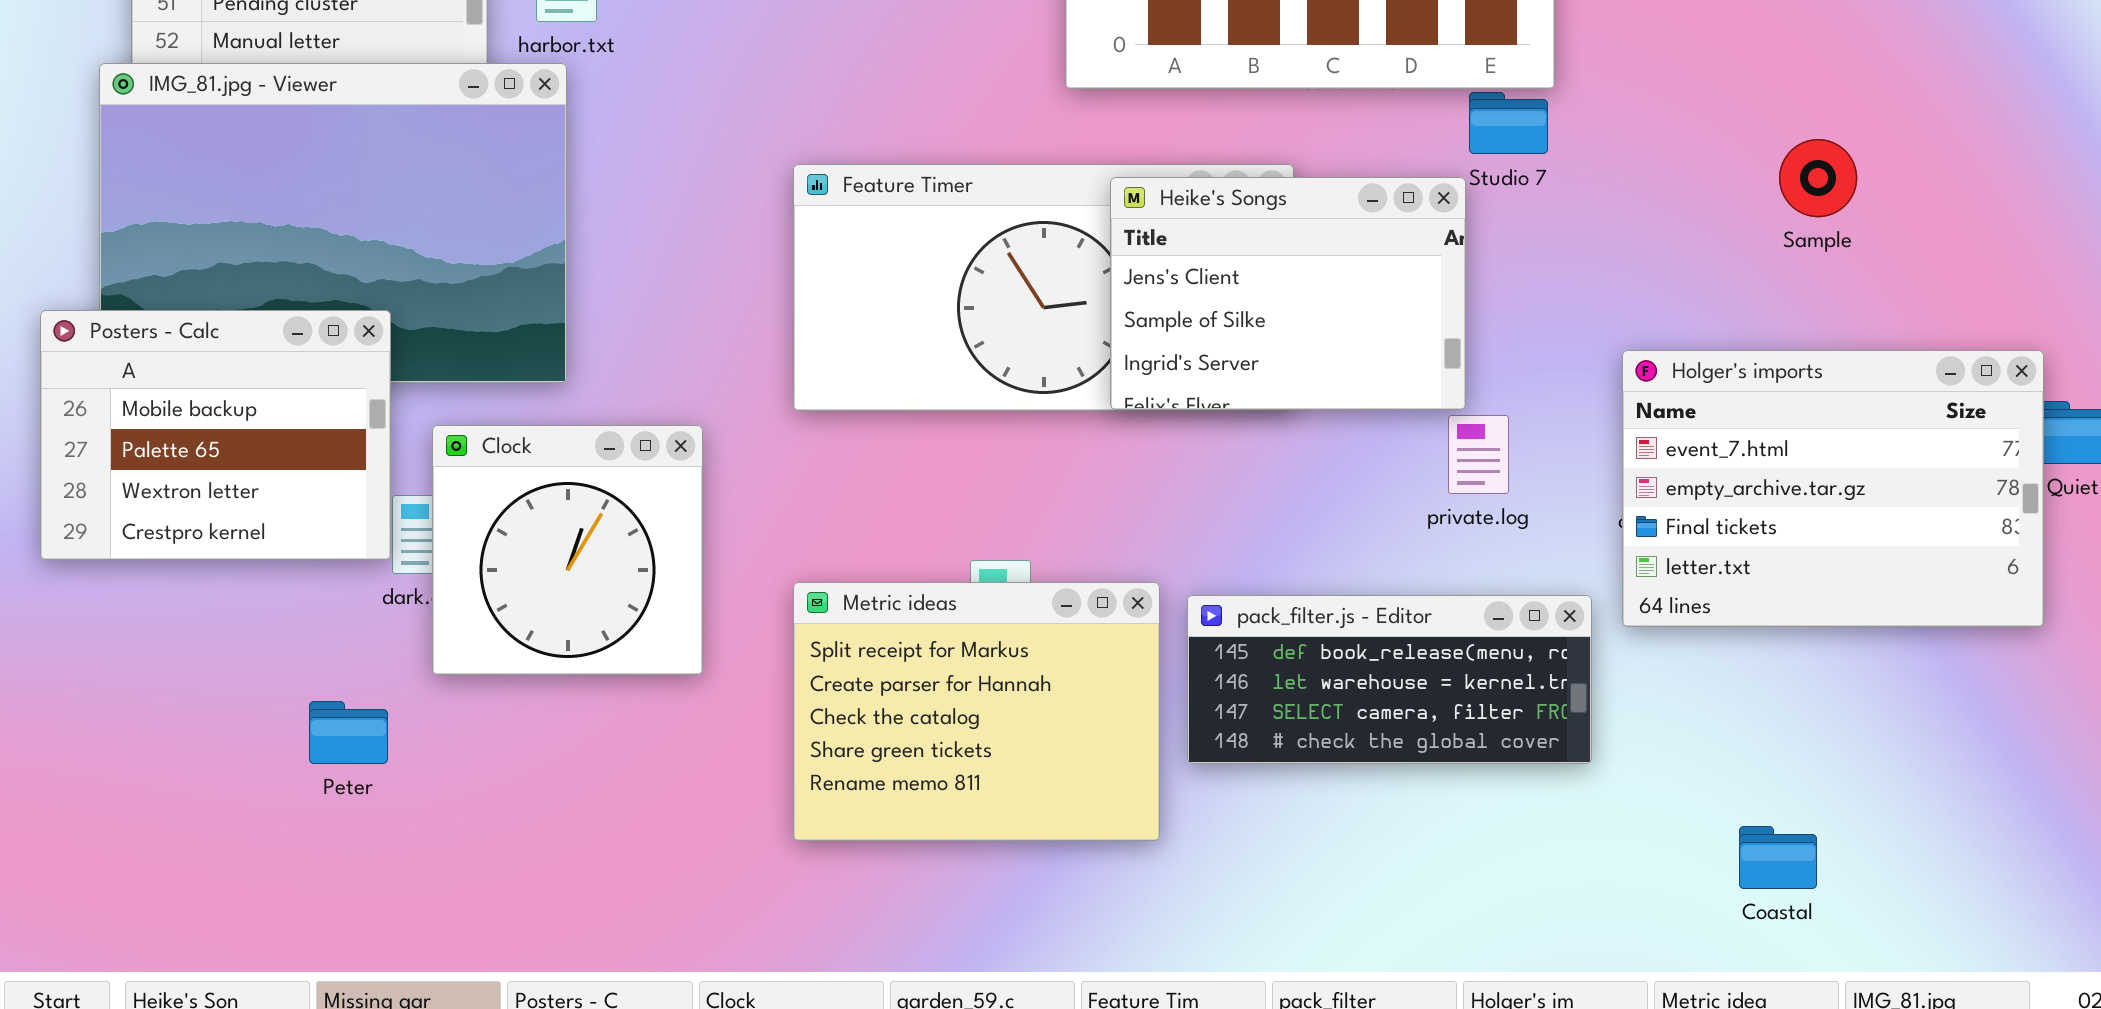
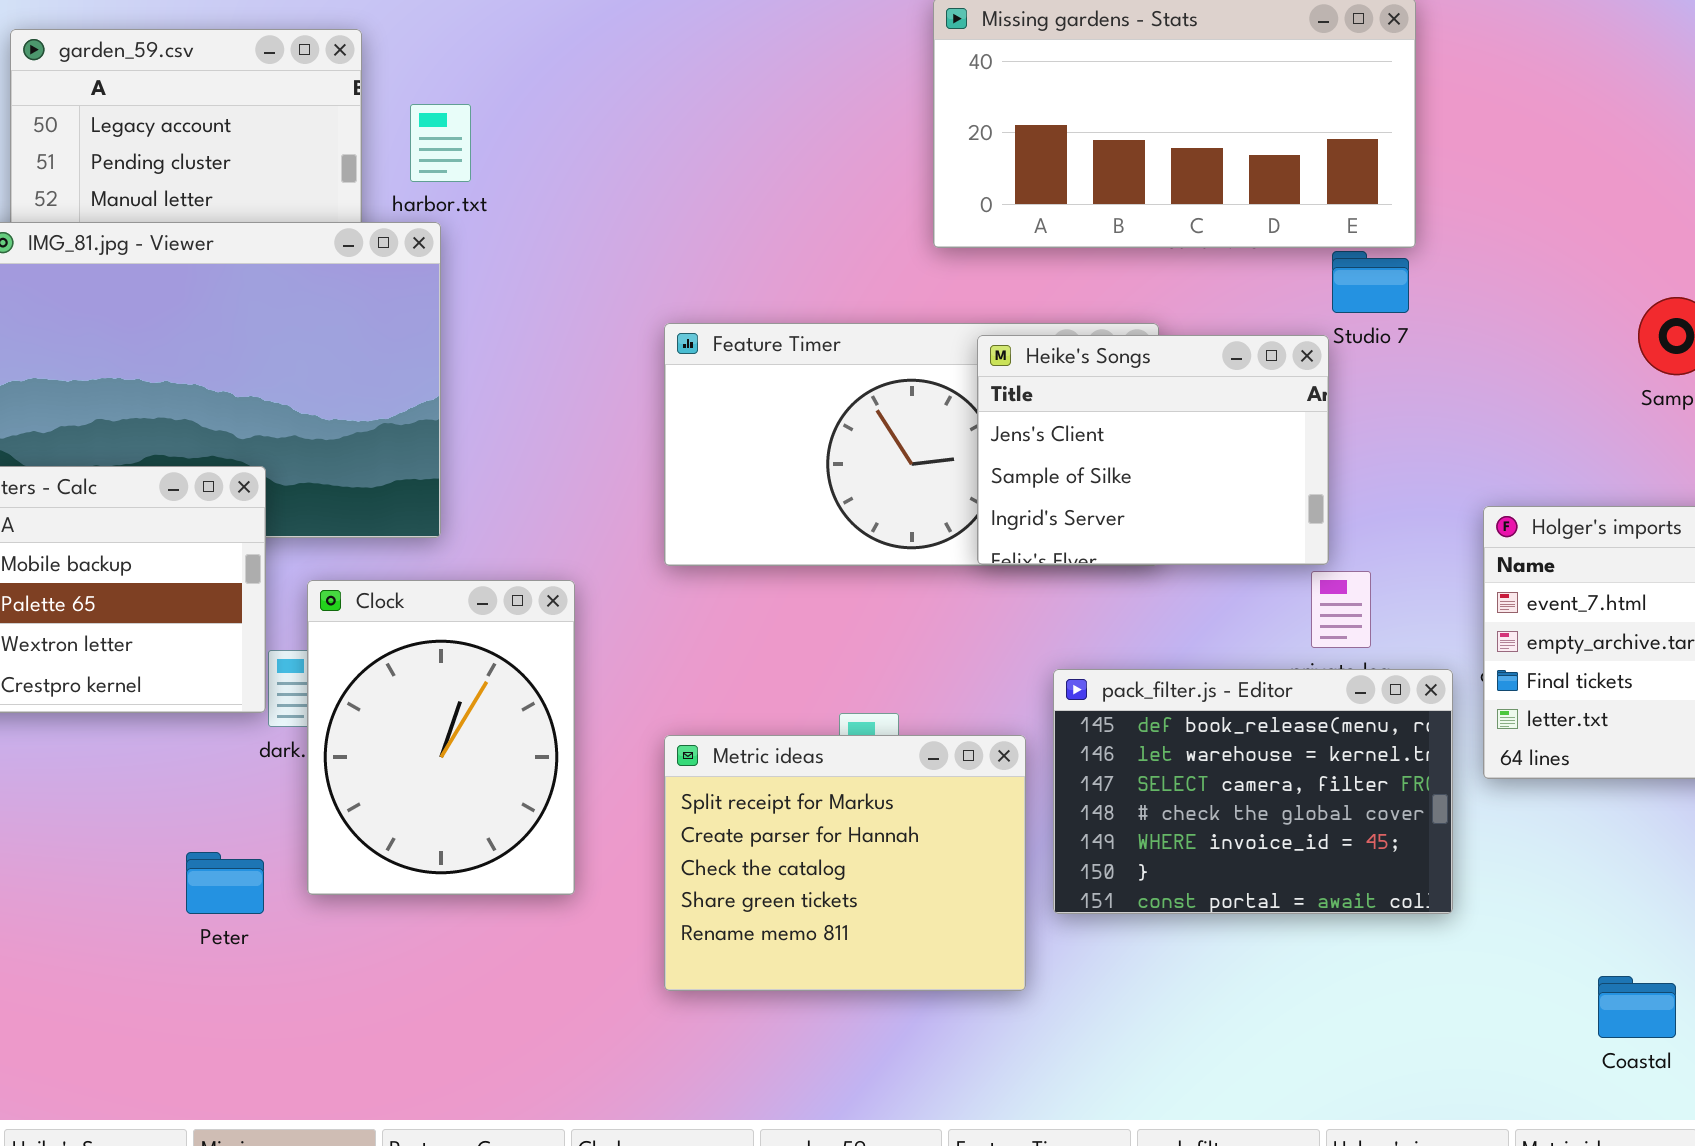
Clock: [432,425,703,675] -> [307,580,575,895], resized
pack_filter.js - Editor: [1187,595,1592,764] -> [1053,669,1453,914], resized

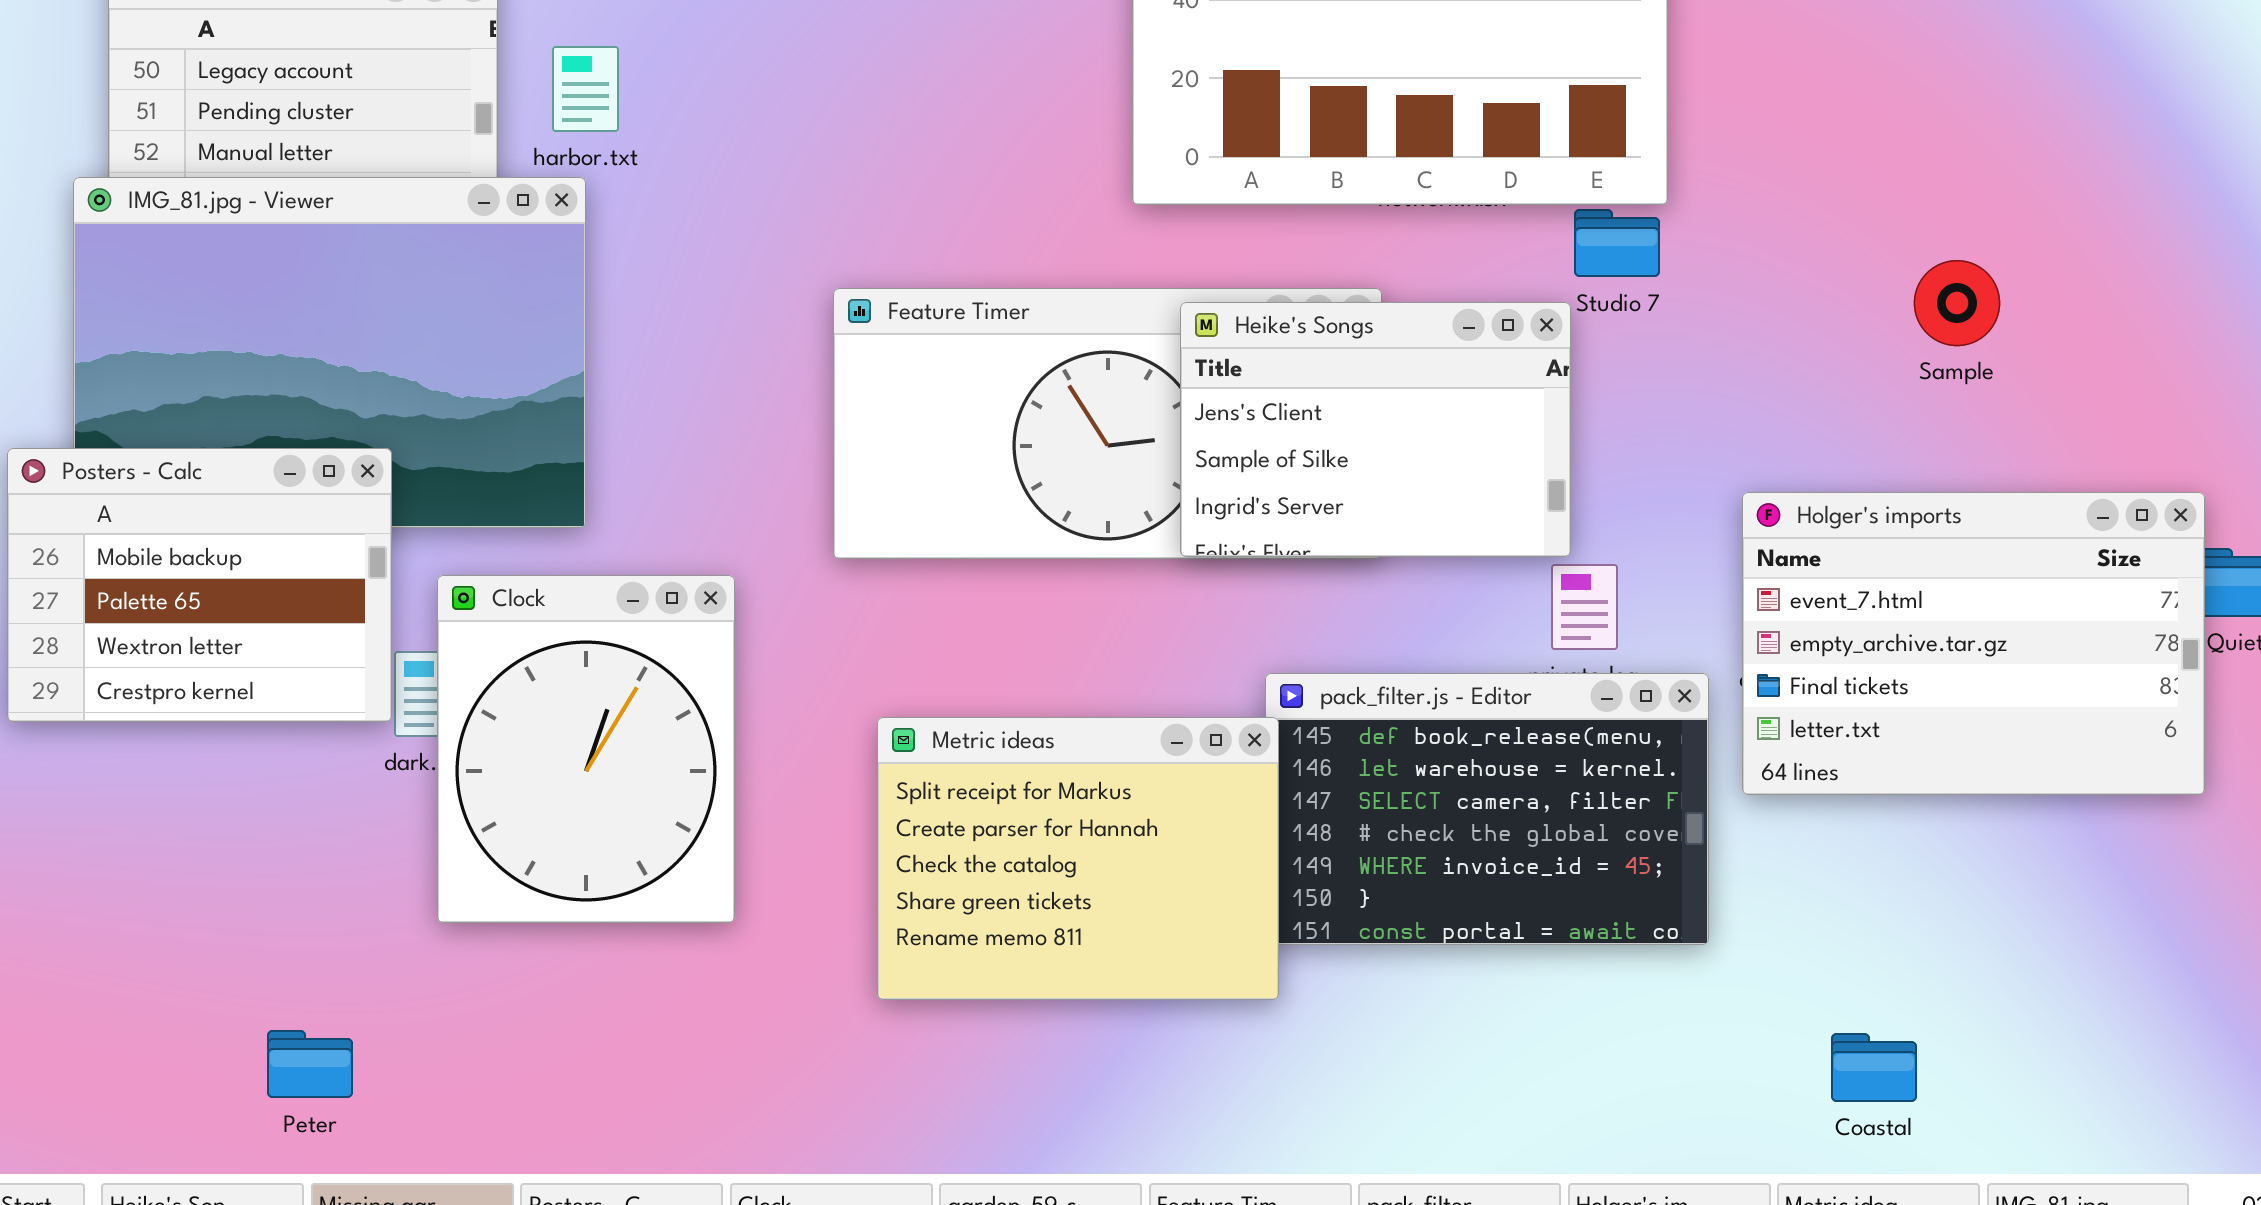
Metric ideas: [664,735,1026,991] -> [877,717,1279,1000], moved
Peter: [186,852,264,914] -> [267,1030,353,1098], moved
Coastal: [1598,976,1676,1038] -> [1831,1033,1917,1102], moved

